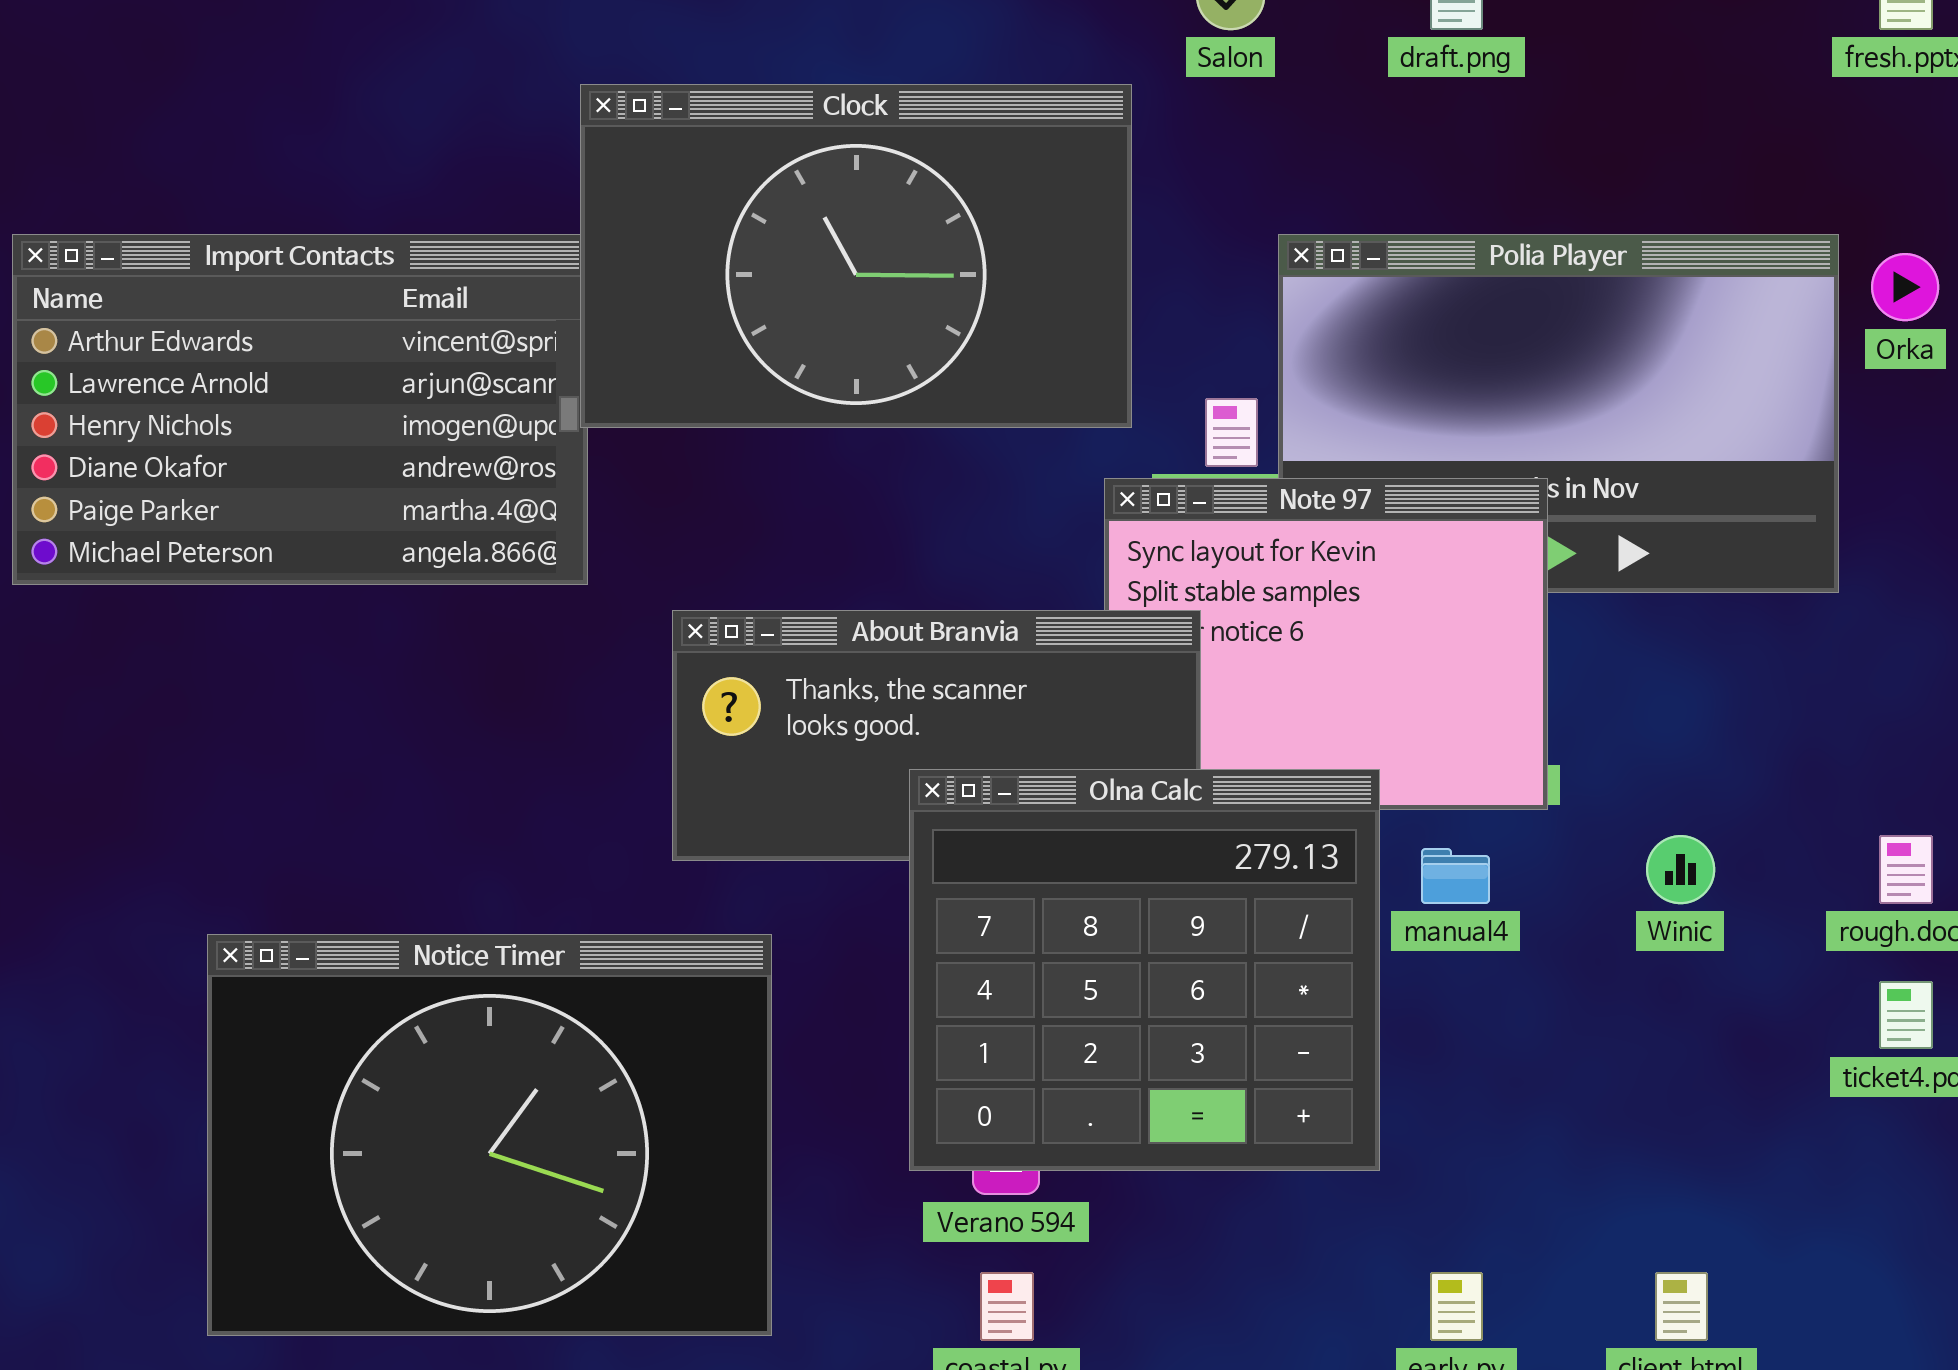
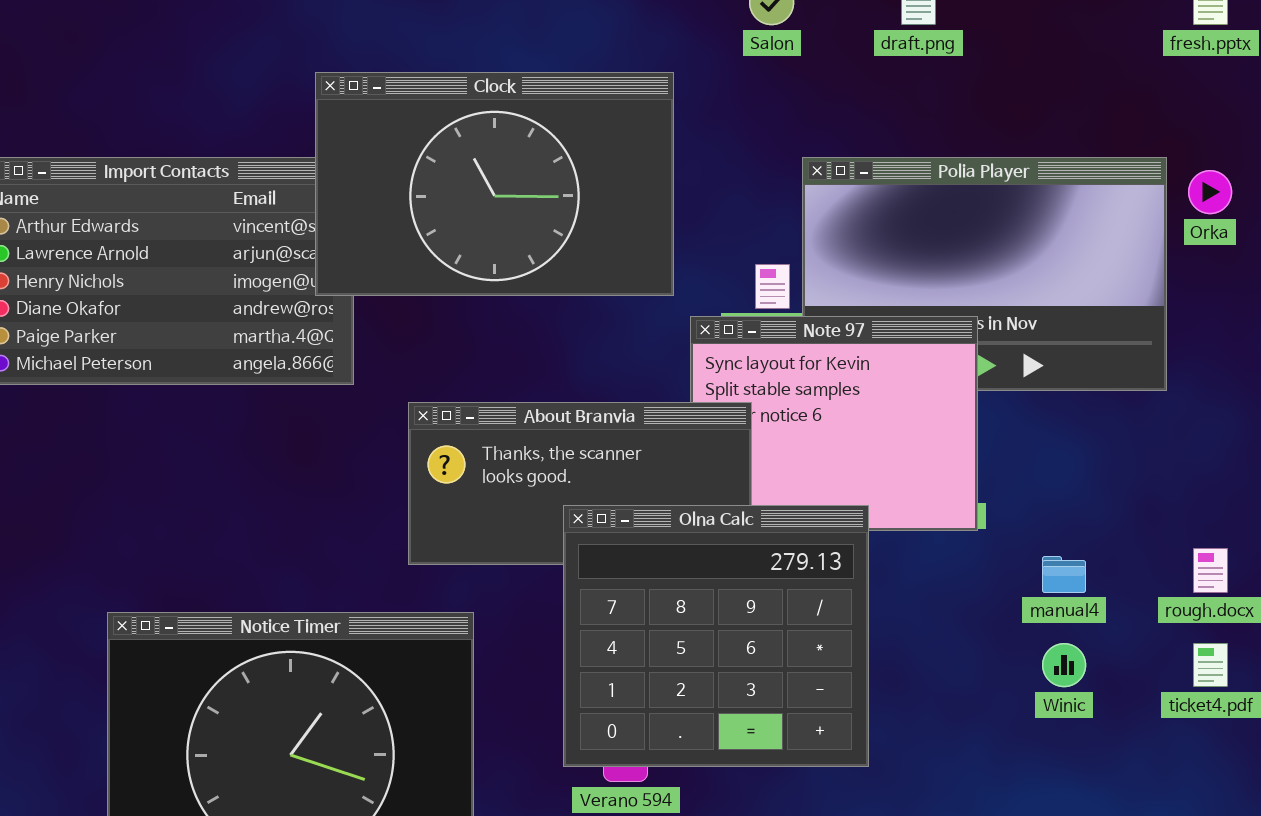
Clock: [580,84,1132,428] -> [315,72,674,296], moved
Winic: [1646,835,1715,904] -> [1042,643,1086,687], moved
manual4: [1421,848,1490,904] -> [1042,556,1086,593], moved

